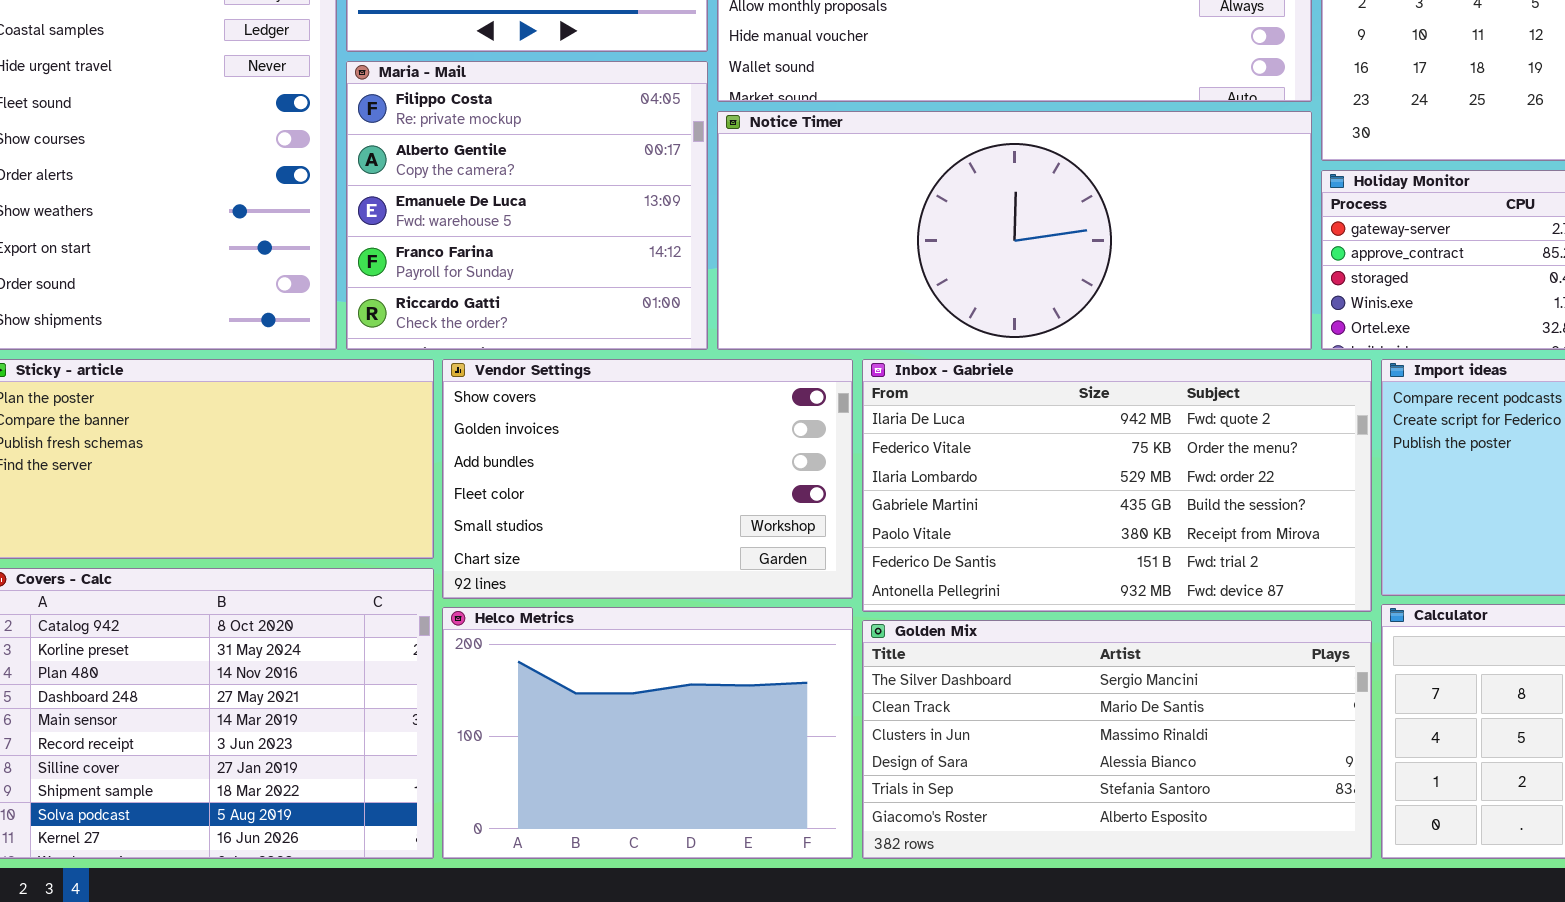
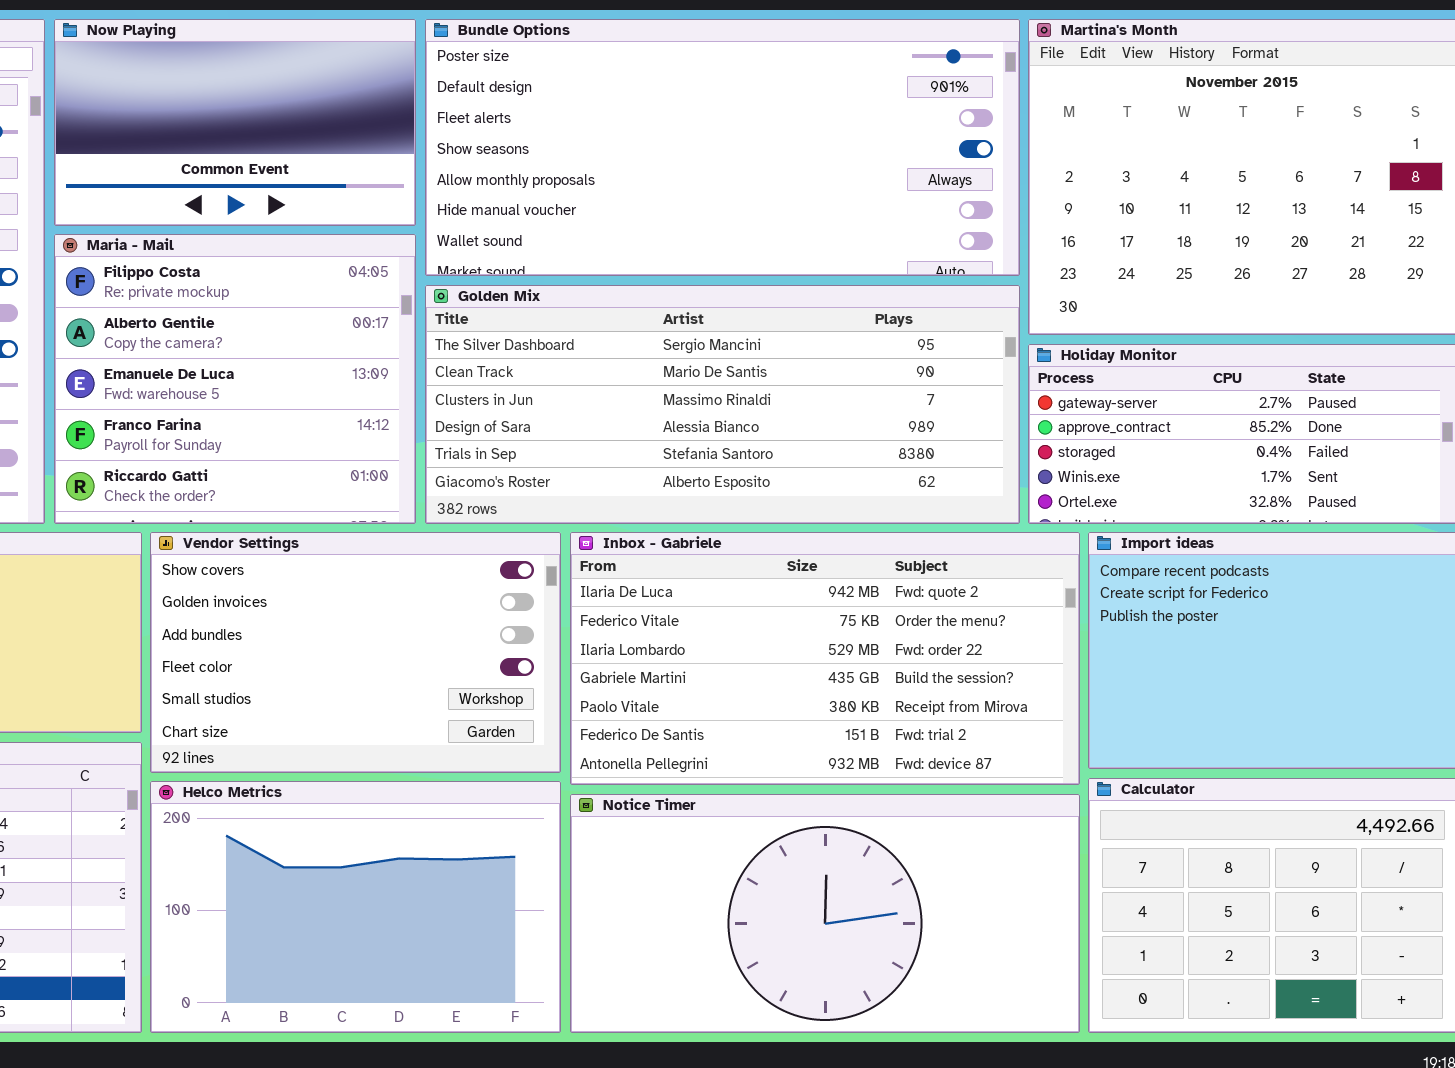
Notice Timer: [717,111,1312,350] -> [570,794,1080,1033], moved, resized
Golden Mix: [862,620,1372,859] -> [425,285,1020,524], moved, resized

